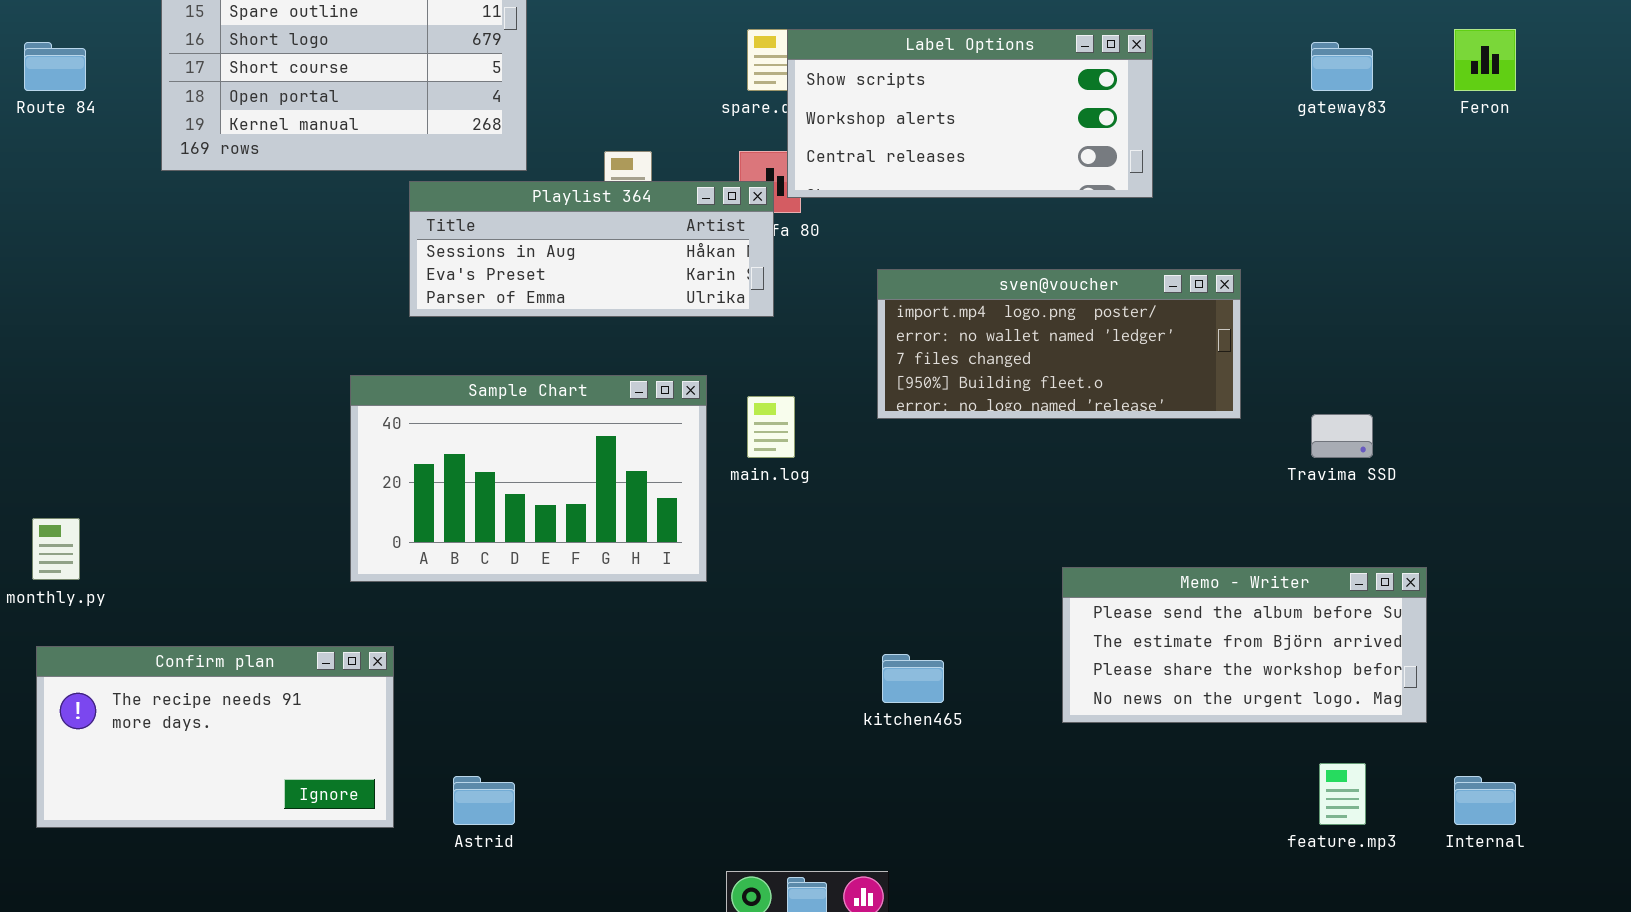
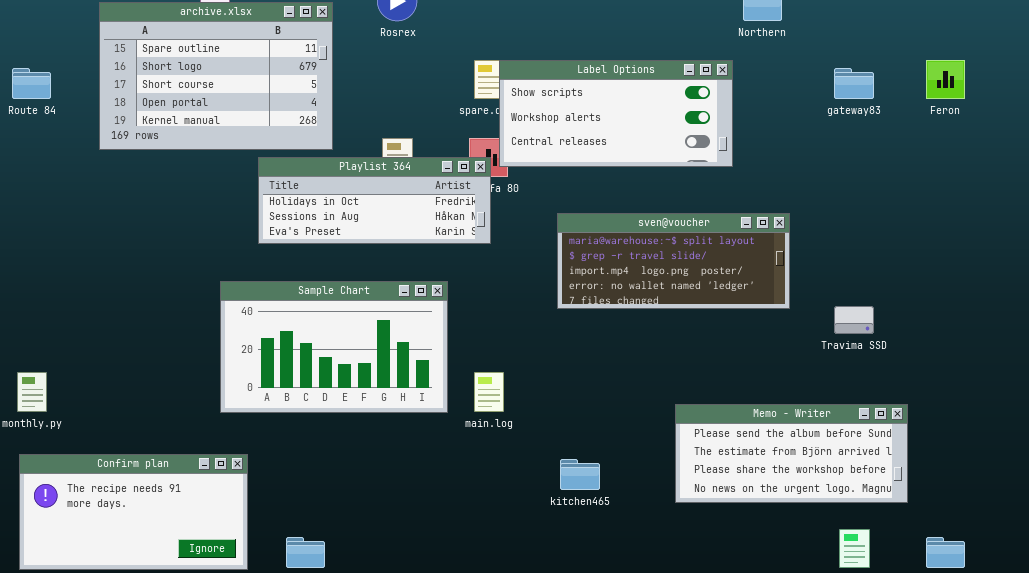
Playlist 364: [409,181,774,317] -> [258,157,491,244], scrolled up 1 row
sven@voucher: [877,269,1241,419] -> [557,213,790,309], scrolled up 2 rows
main.log: [747,396,795,458] -> [474,372,504,412], moved

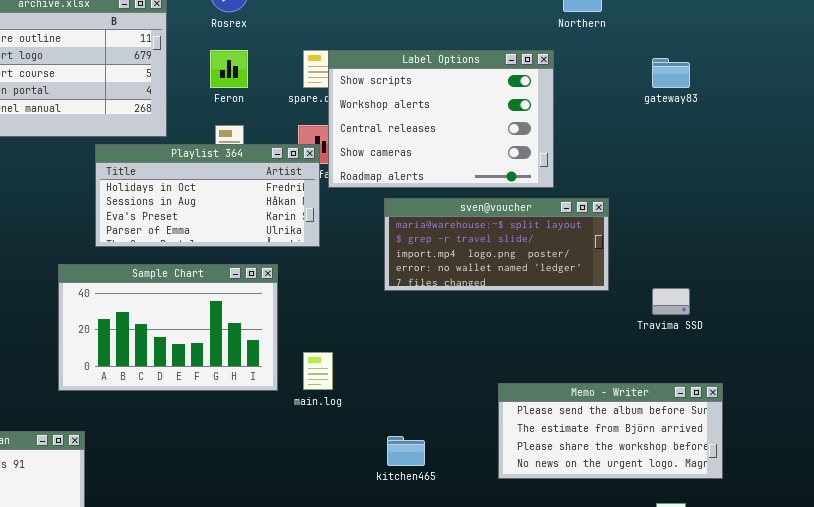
Label Options: [499,60,733,167] -> [328,50,554,188], resized
Feron: [926,60,965,99] -> [210,50,248,88], moved
Playlist 364: [258,157,491,244] -> [95,144,320,247], resized

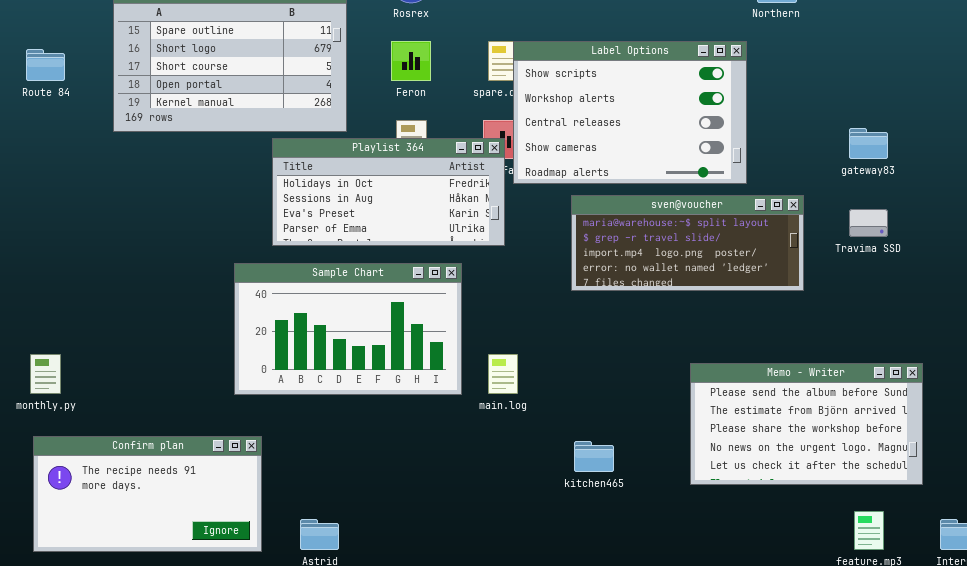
gateway83: [652,58,690,88] -> [849,128,888,159], moved
Travima SSD: [652,288,690,315] -> [849,209,888,237], moved
Memo - Writer: [498,383,723,479] -> [690,363,923,485], resized

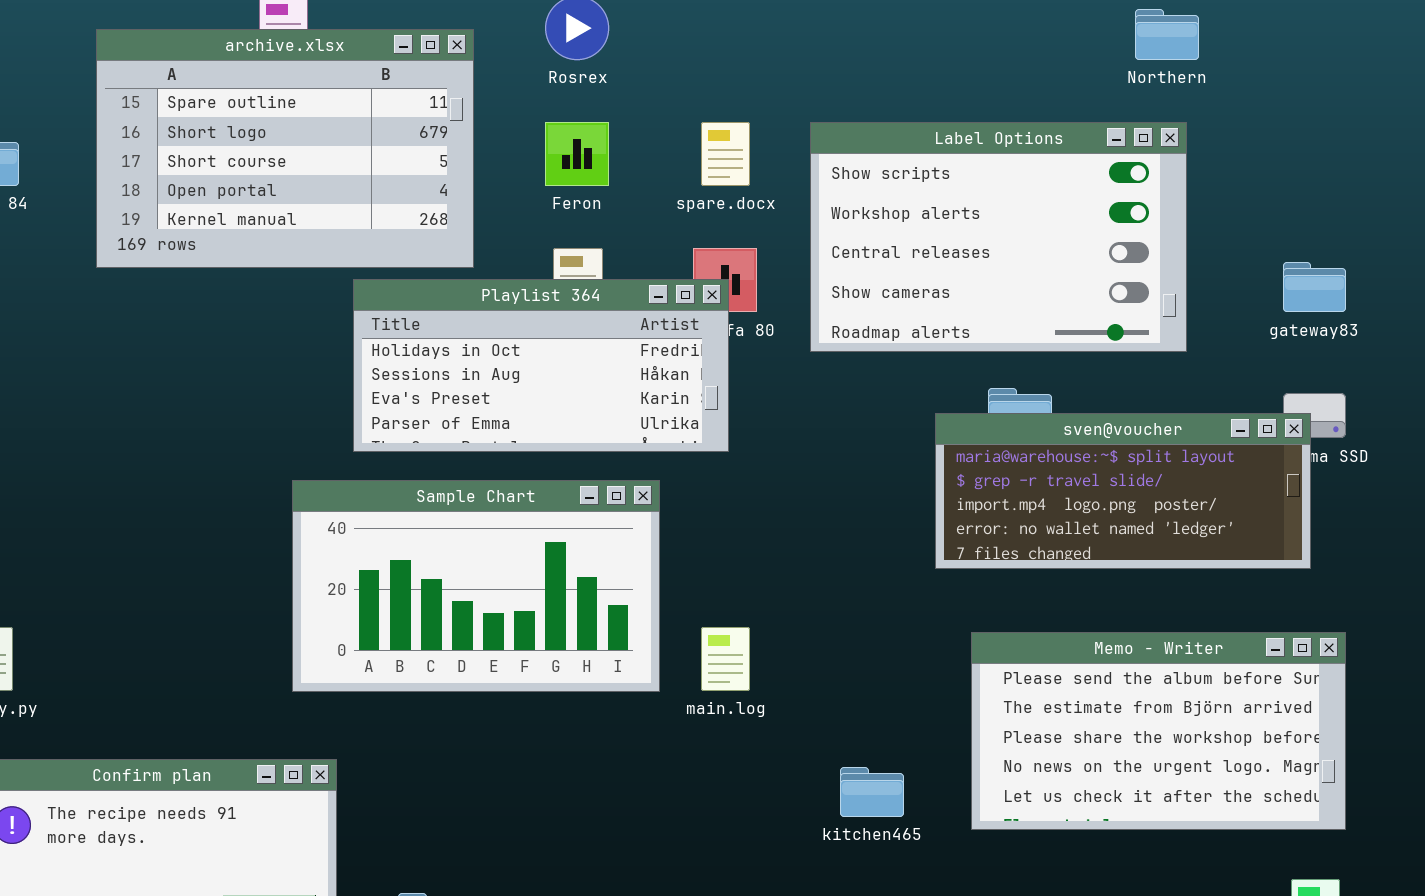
Label Options: [513,41,747,184] -> [810,122,1187,352], moved
sven@voucher: [571,195,804,291] -> [935,413,1311,569], moved
Memo - Writer: [690,363,923,485] -> [971,632,1346,830], moved

